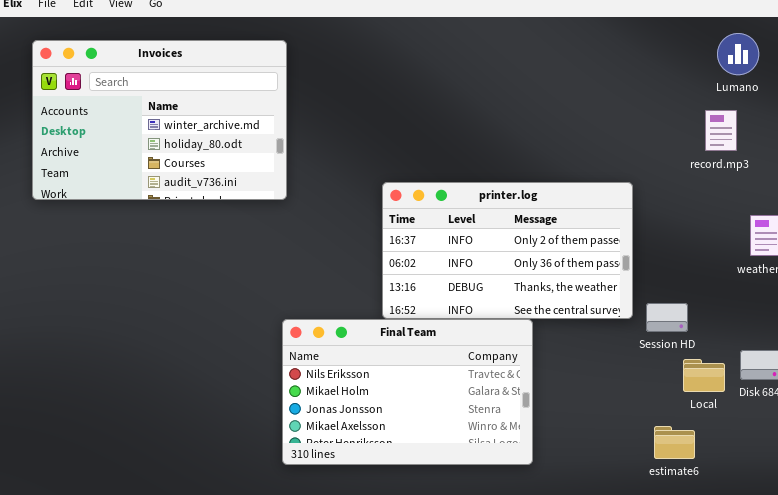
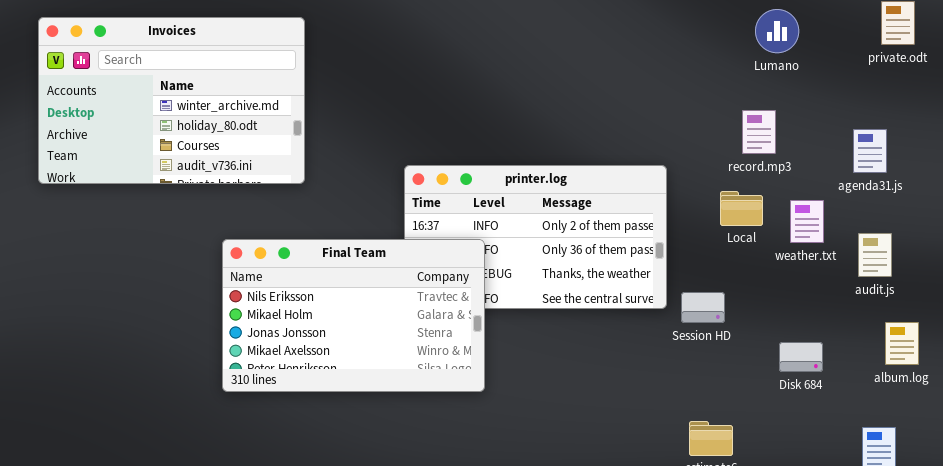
record.mp3: [705,110,737,151] -> [742,110,776,154], moved
Final Team: [282,319,533,465] -> [222,239,485,392], moved
Local: [683,359,725,392] -> [720,191,763,226], moved

